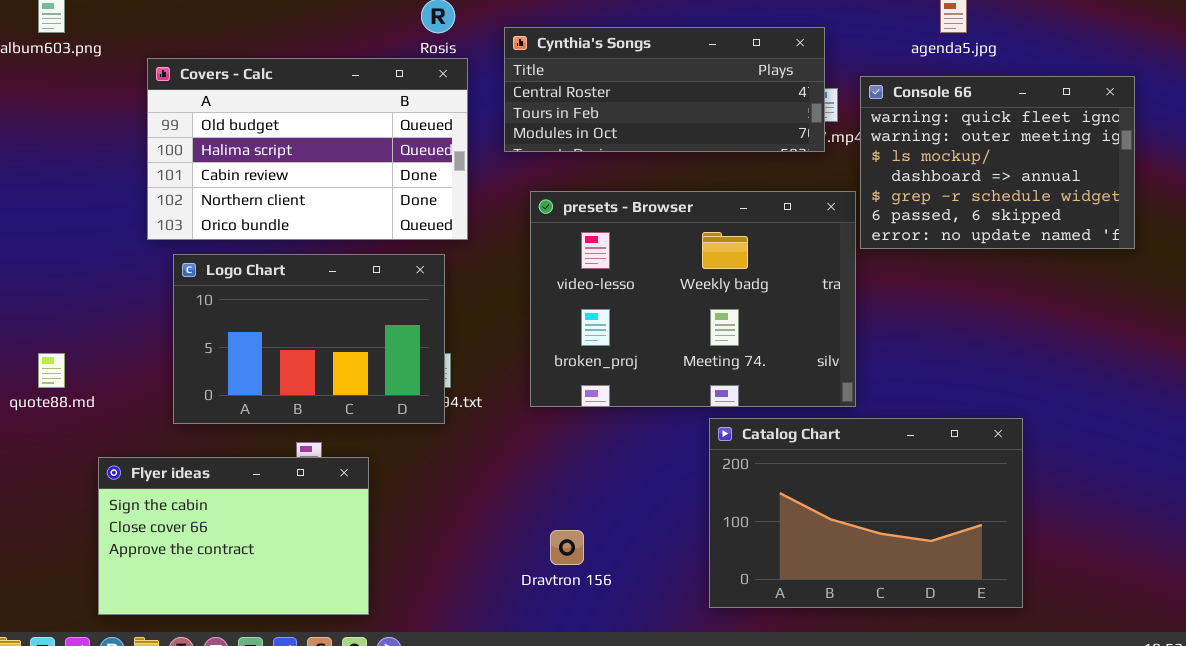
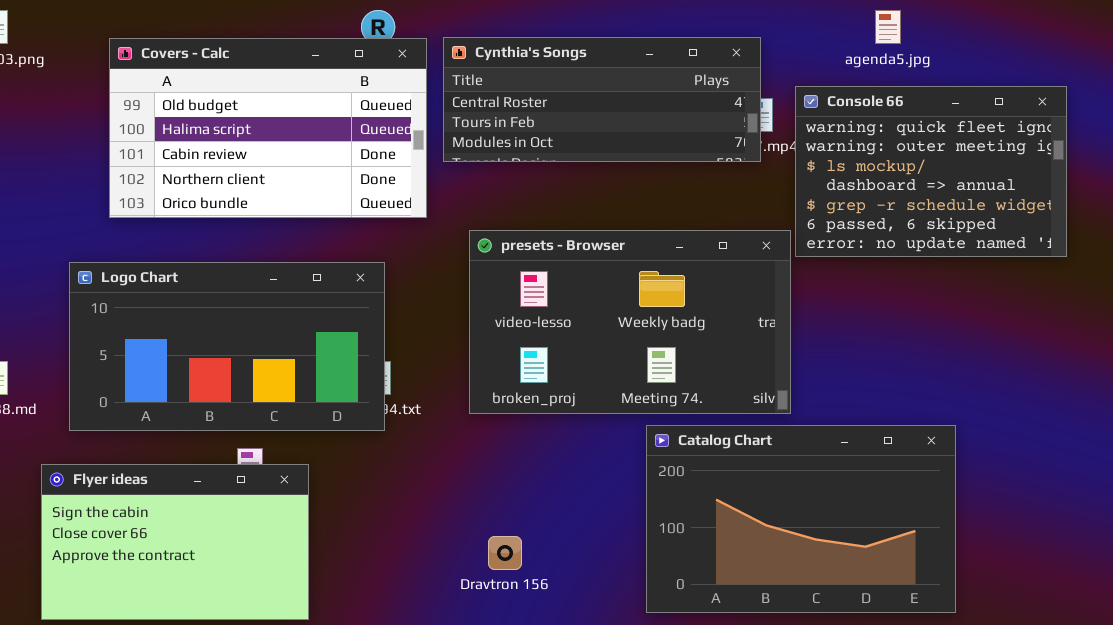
Covers - Calc: [147,58,468,240] -> [109,38,427,218], moved
presets - Browser: [530,191,856,407] -> [469,230,791,414], resized
Logo Chart: [173,254,445,424] -> [69,262,385,431], resized

